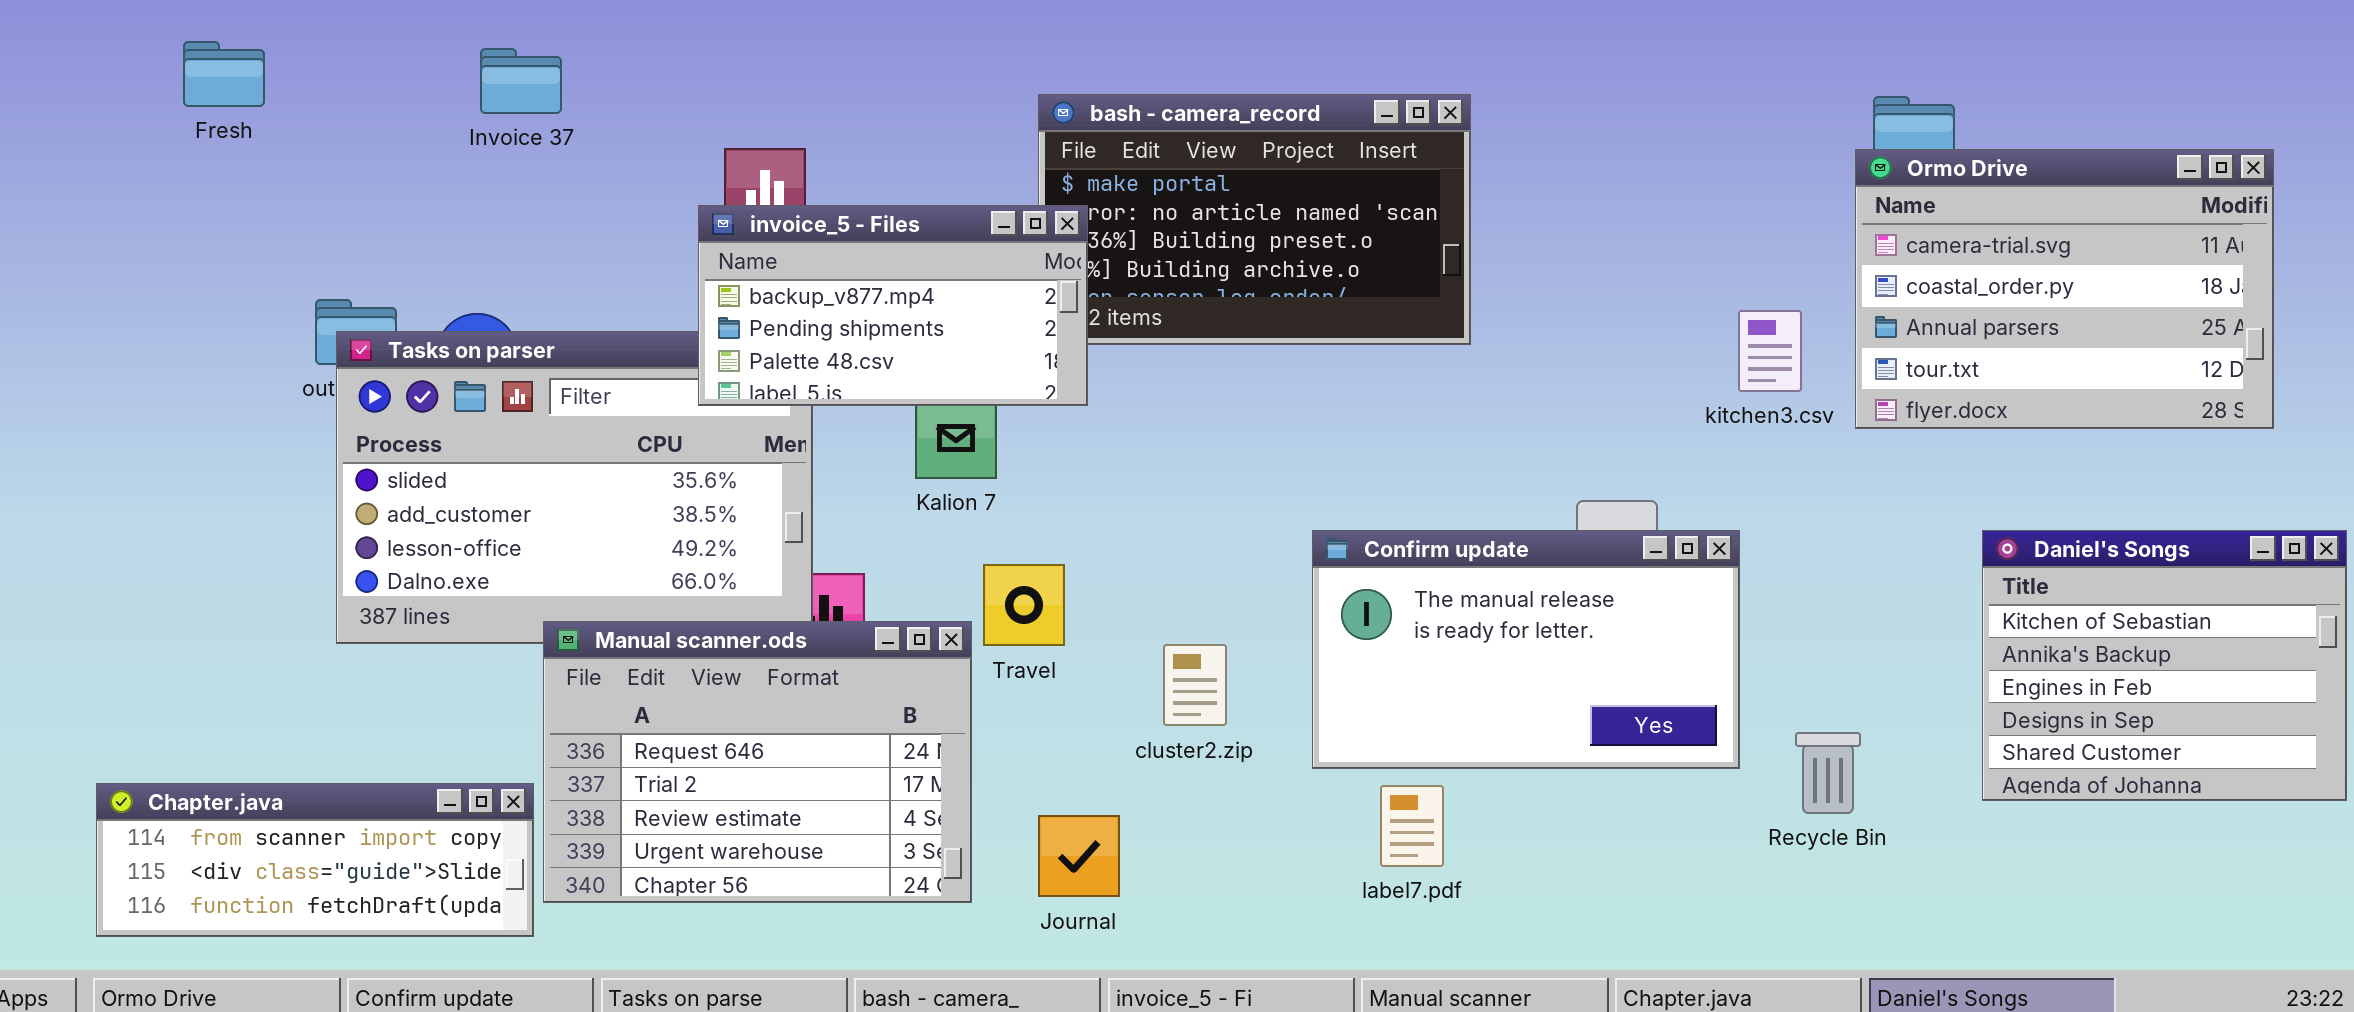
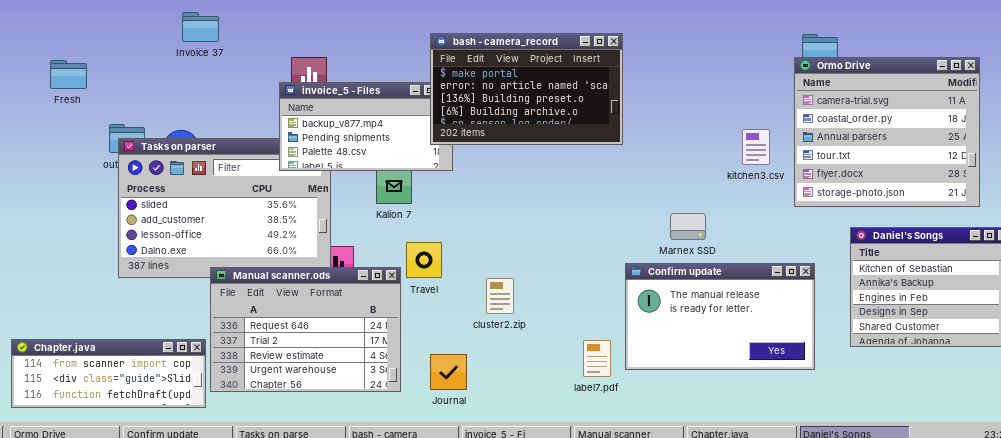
Fresh: [183,41,265,107] -> [50,60,87,89], moved
bash - camera_record: [1038,94,1471,345] -> [430,33,623,145], raised
Ormo Drive: [1855,149,2274,429] -> [794,57,980,207], resized
Confirm update: [1312,530,1740,769] -> [625,263,815,370], moved

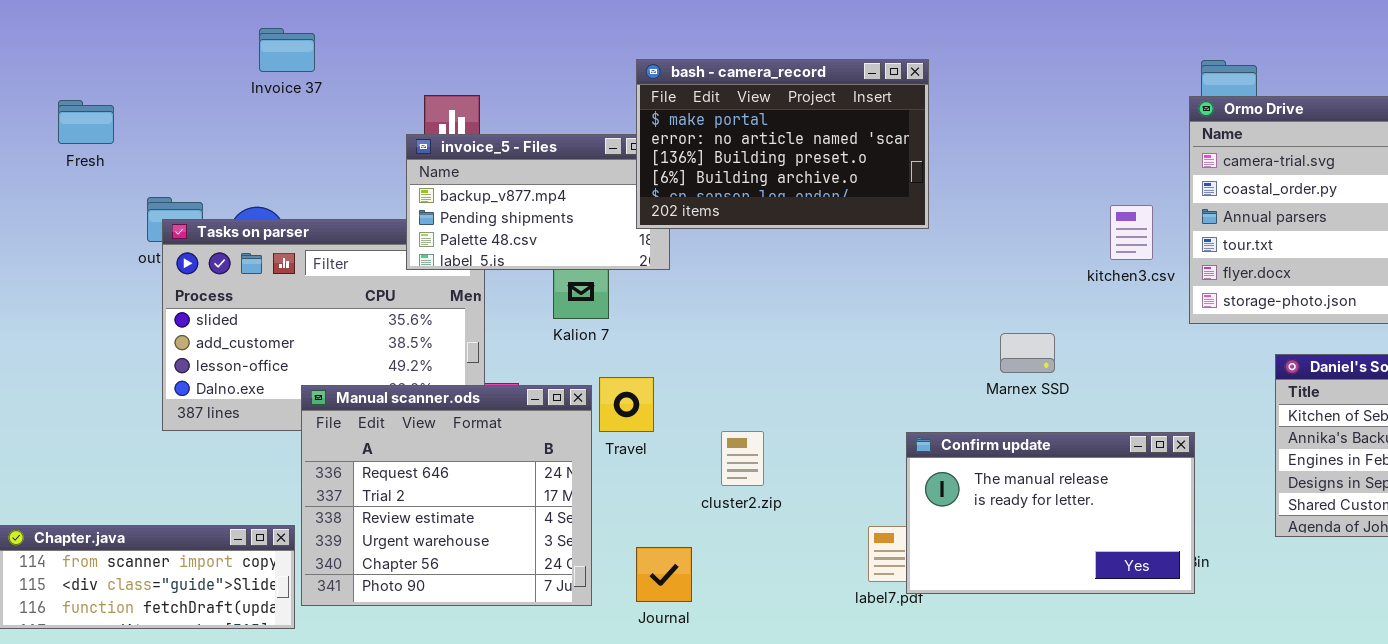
Confirm update: [625,263,815,370] -> [906,432,1195,594], moved
Manual scanner.ods: [210,267,401,392] -> [301,385,592,606], resized

